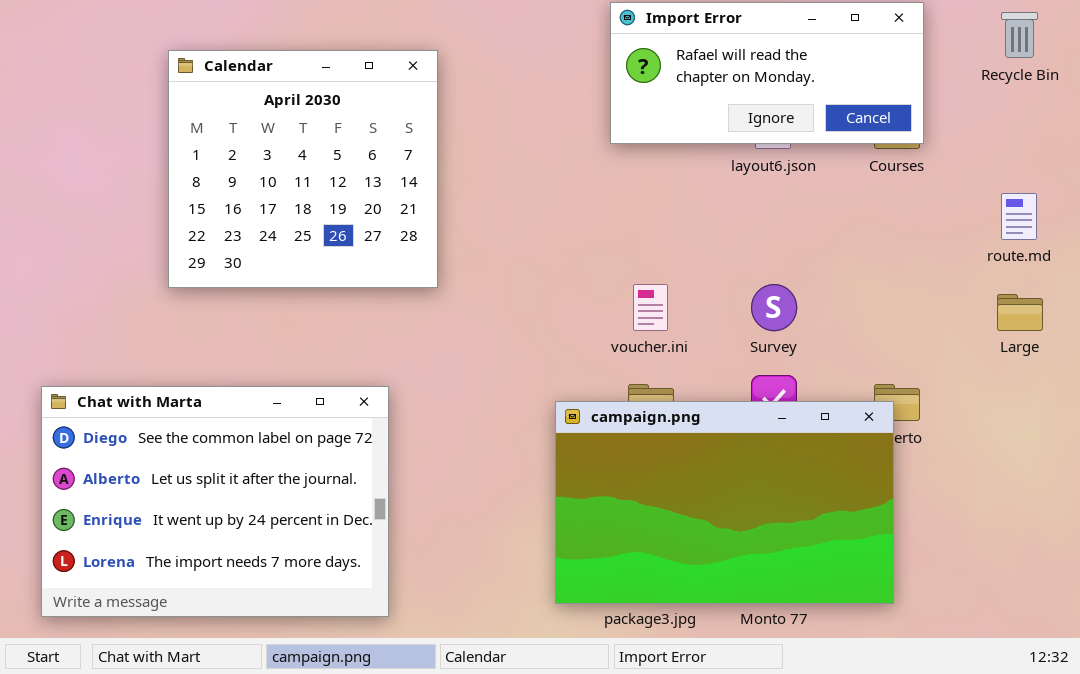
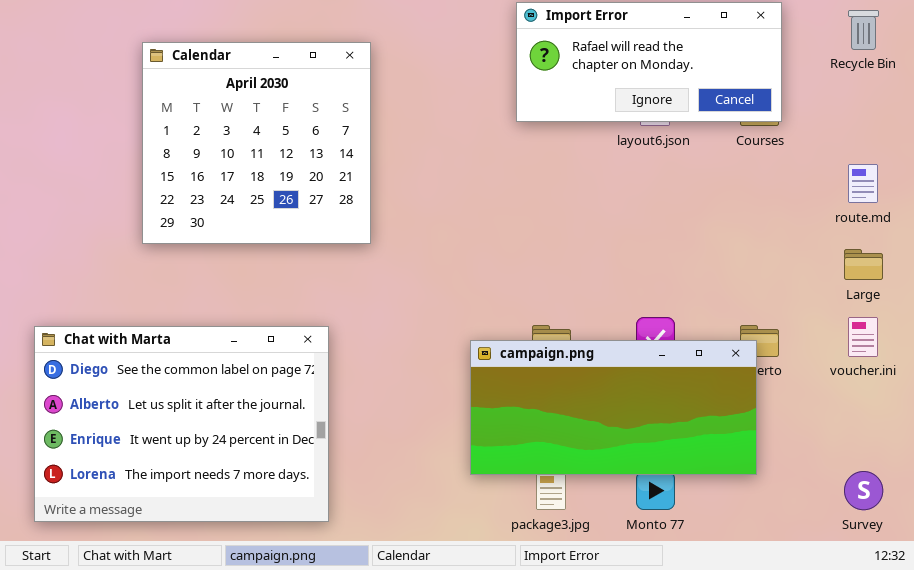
voucher.ini: [633,284,668,331] -> [848,317,878,357], moved
Survey: [751,284,797,331] -> [844,471,883,510], moved
campaign.png: [555,401,894,604] -> [470,340,757,475], resized

